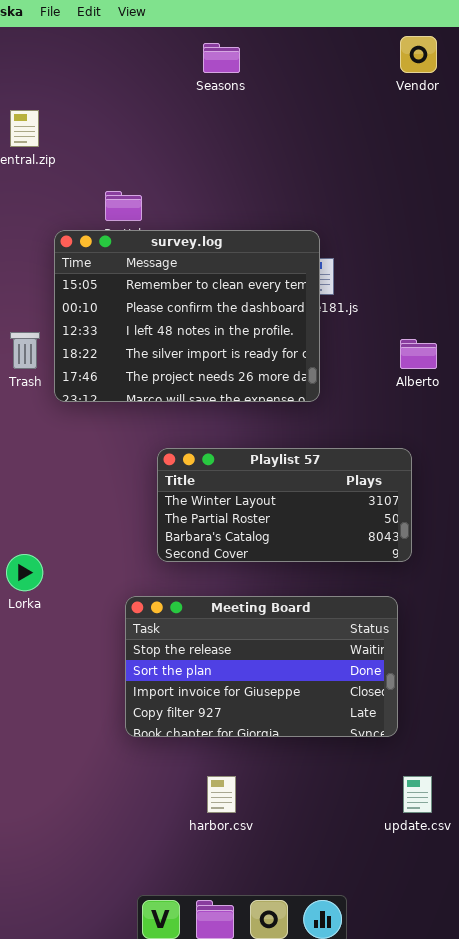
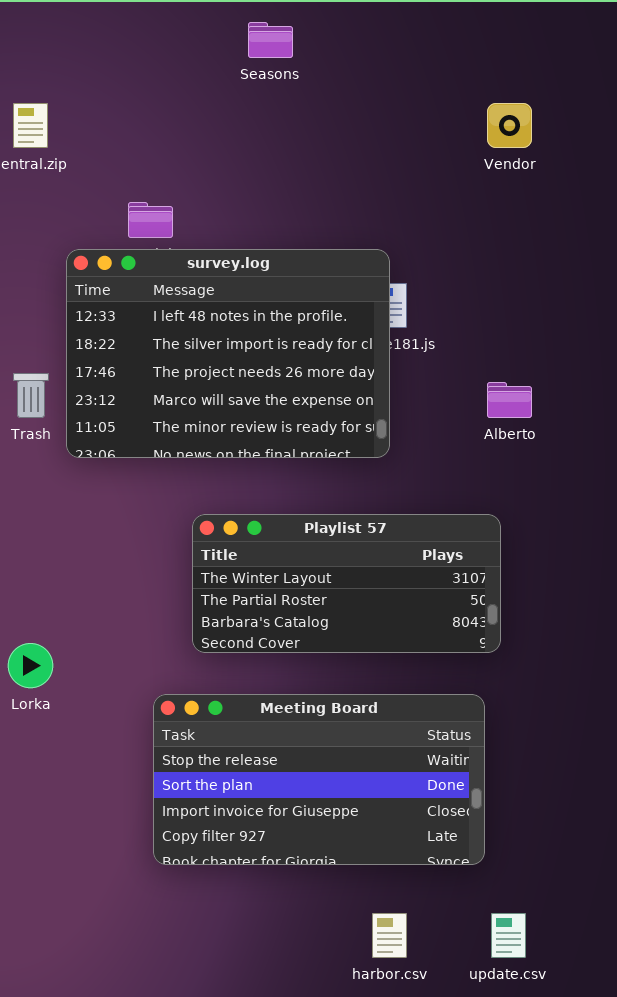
Vendor: [400,36,437,73] -> [487,103,532,148], moved
survey.log: [54,230,320,402] -> [66,249,390,458], scrolled down 2 rows
harbor.csv: [207,776,236,813] -> [372,913,407,958], moved

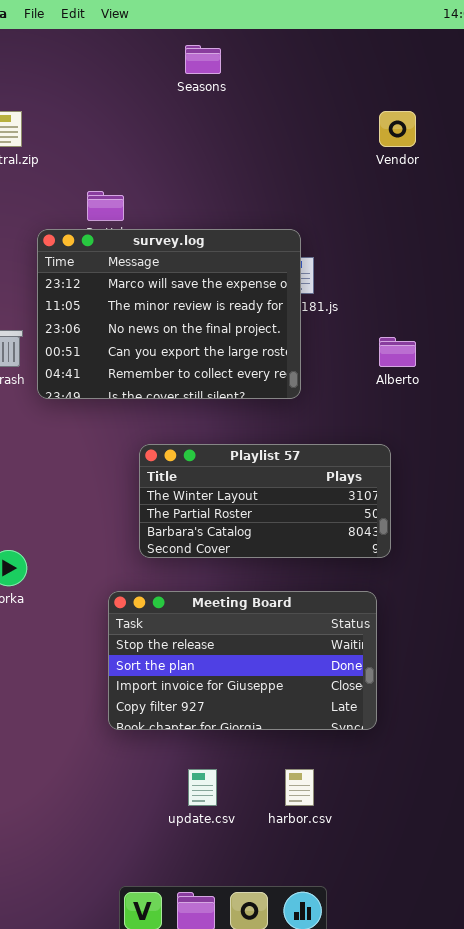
survey.log: [66,249,390,458] -> [37,229,301,399], scrolled down 3 rows
update.csv: [491,913,526,958] -> [188,769,217,806], moved

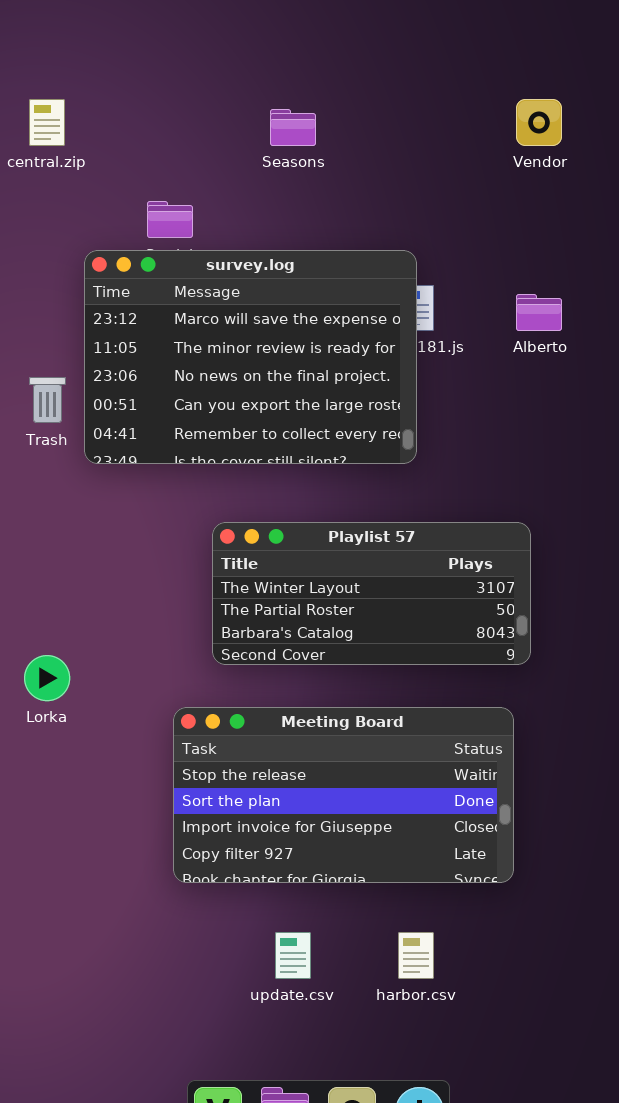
Seasons: [185,45,221,74] -> [270,109,316,146], moved
Alberto: [379,337,416,367] -> [516,294,562,331], moved

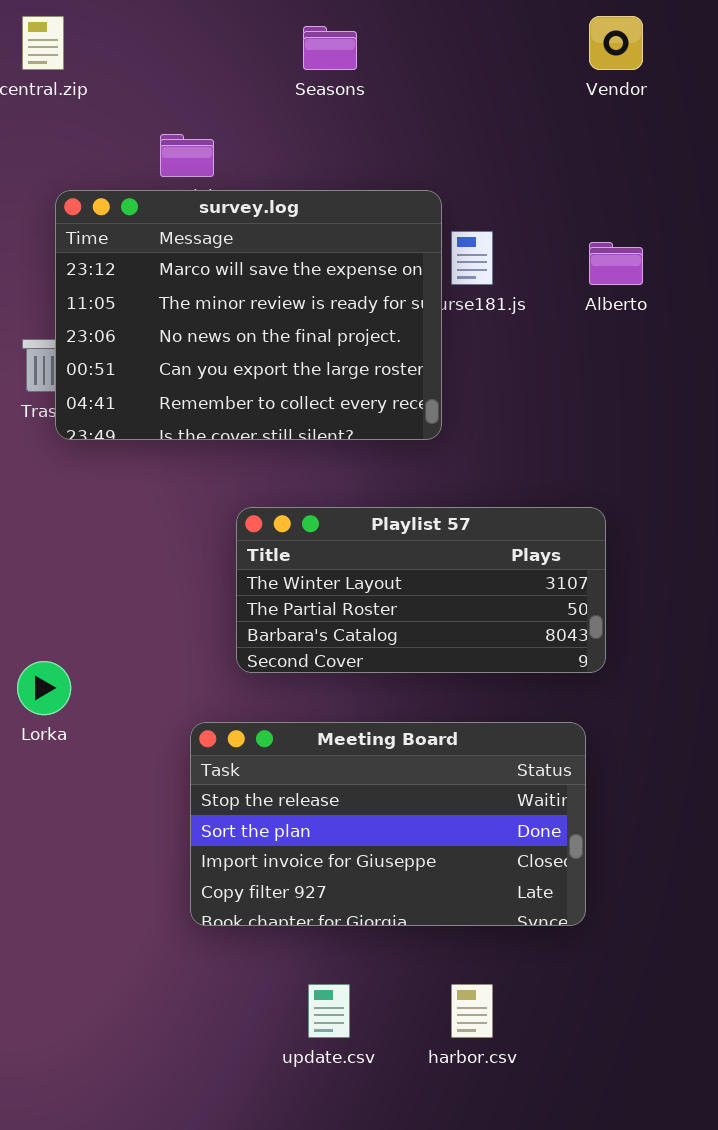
survey.log: [84,250,417,464] -> [55,190,442,440], moved

